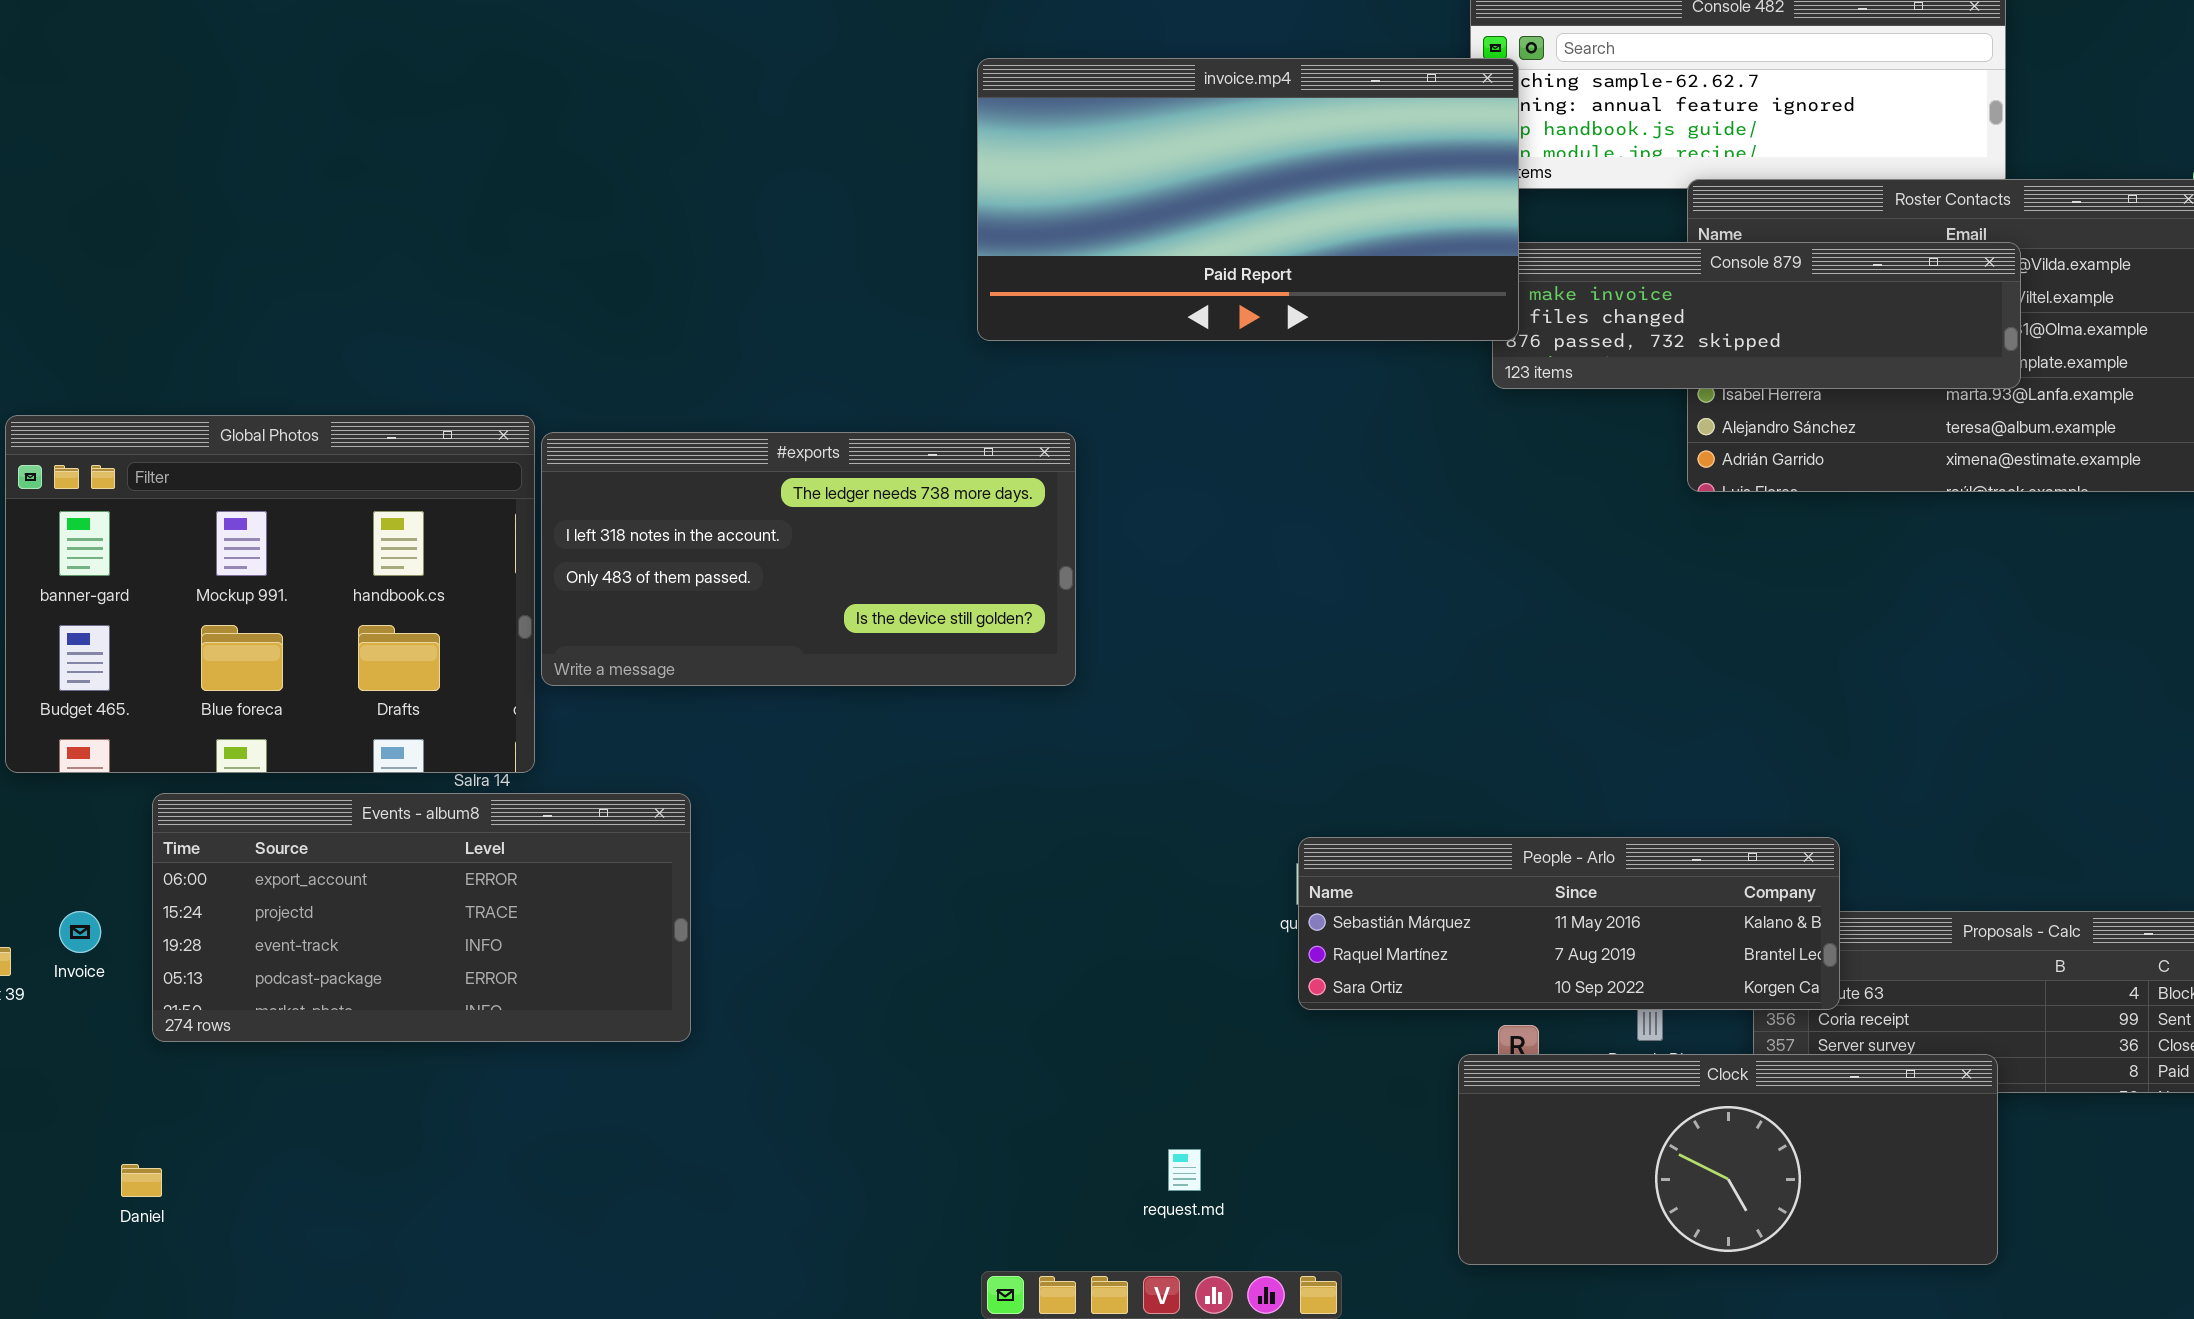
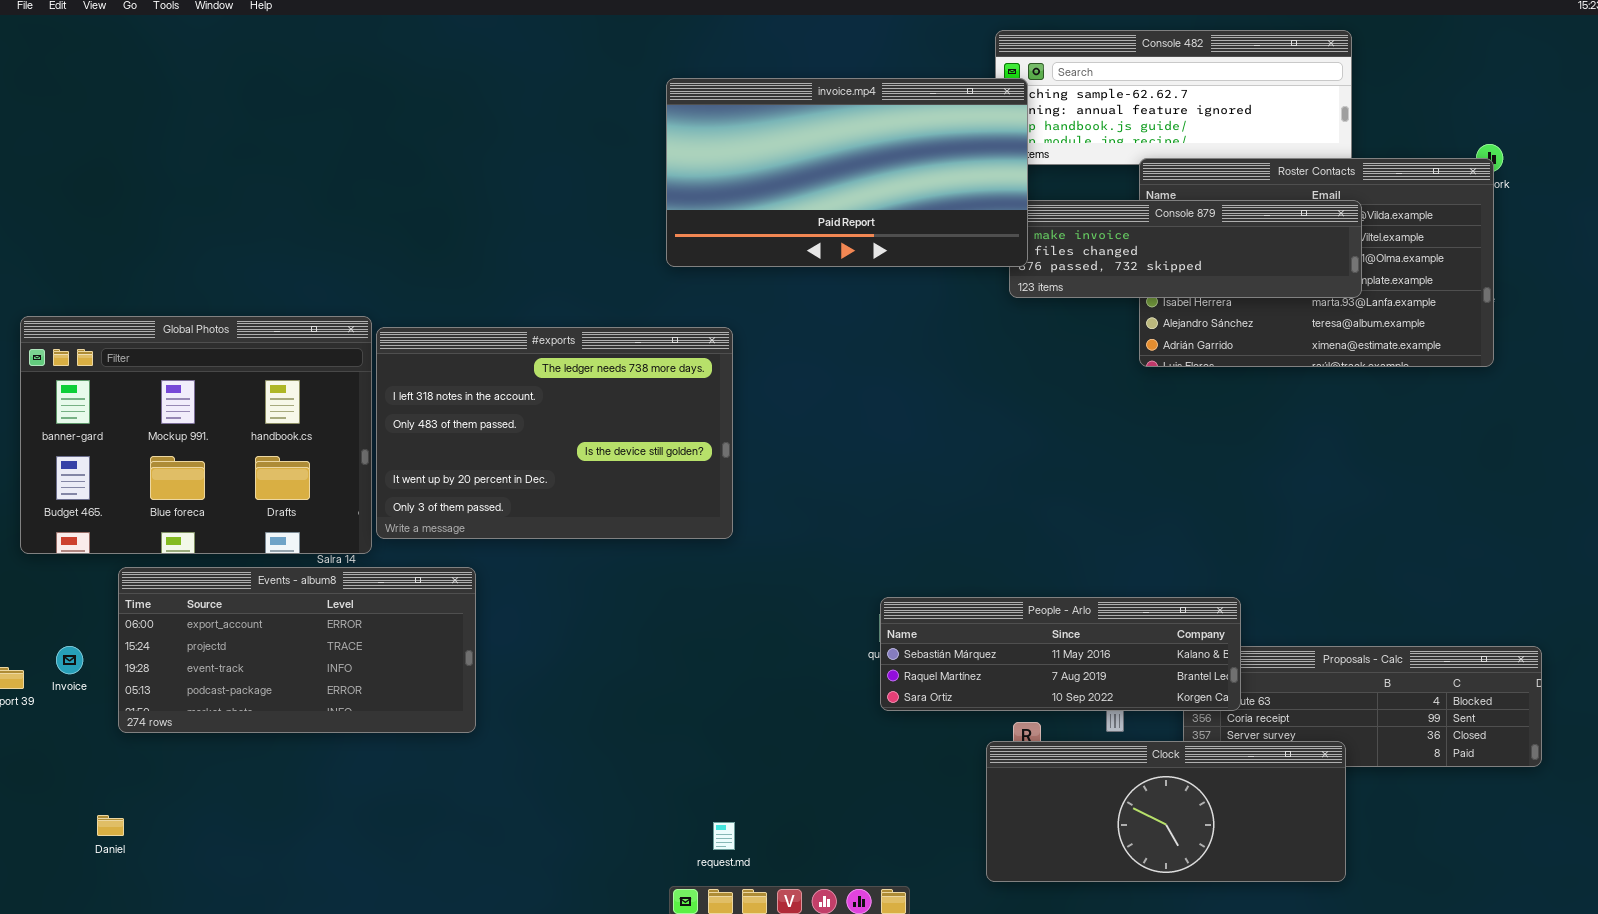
#exports: [541,432,1076,686] -> [376,327,733,539], resized
request.md: [1168,1149,1201,1191] -> [713,822,735,850], moved

